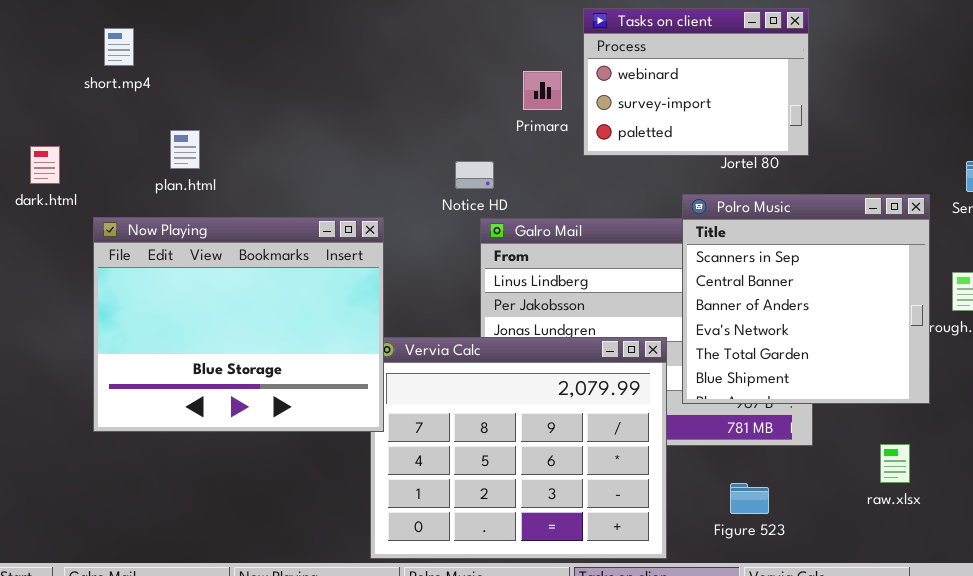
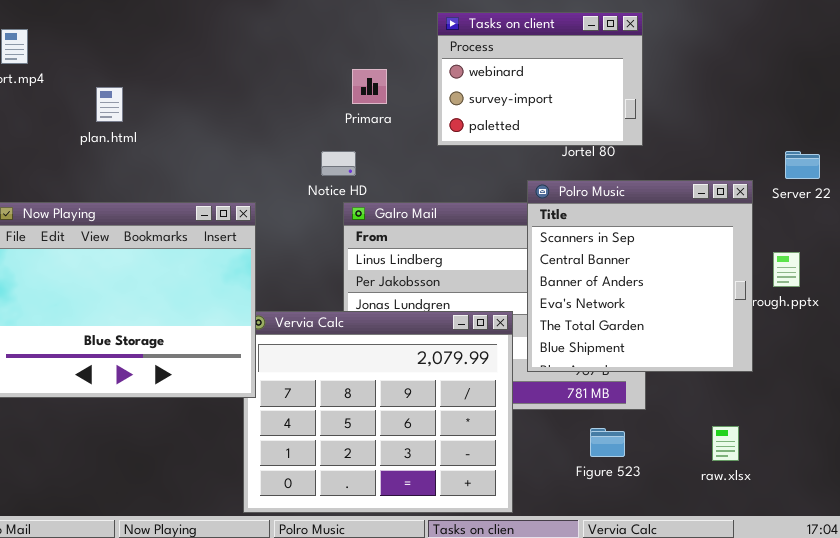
Primara: [523,71,562,110] -> [352,69,387,104], moved
plan.html: [170,130,200,169] -> [96,87,123,122], moved
raw.xlsx: [880,444,910,483] -> [712,426,739,461], moved
Figure 523: [730,483,769,514] -> [590,428,625,457], moved

